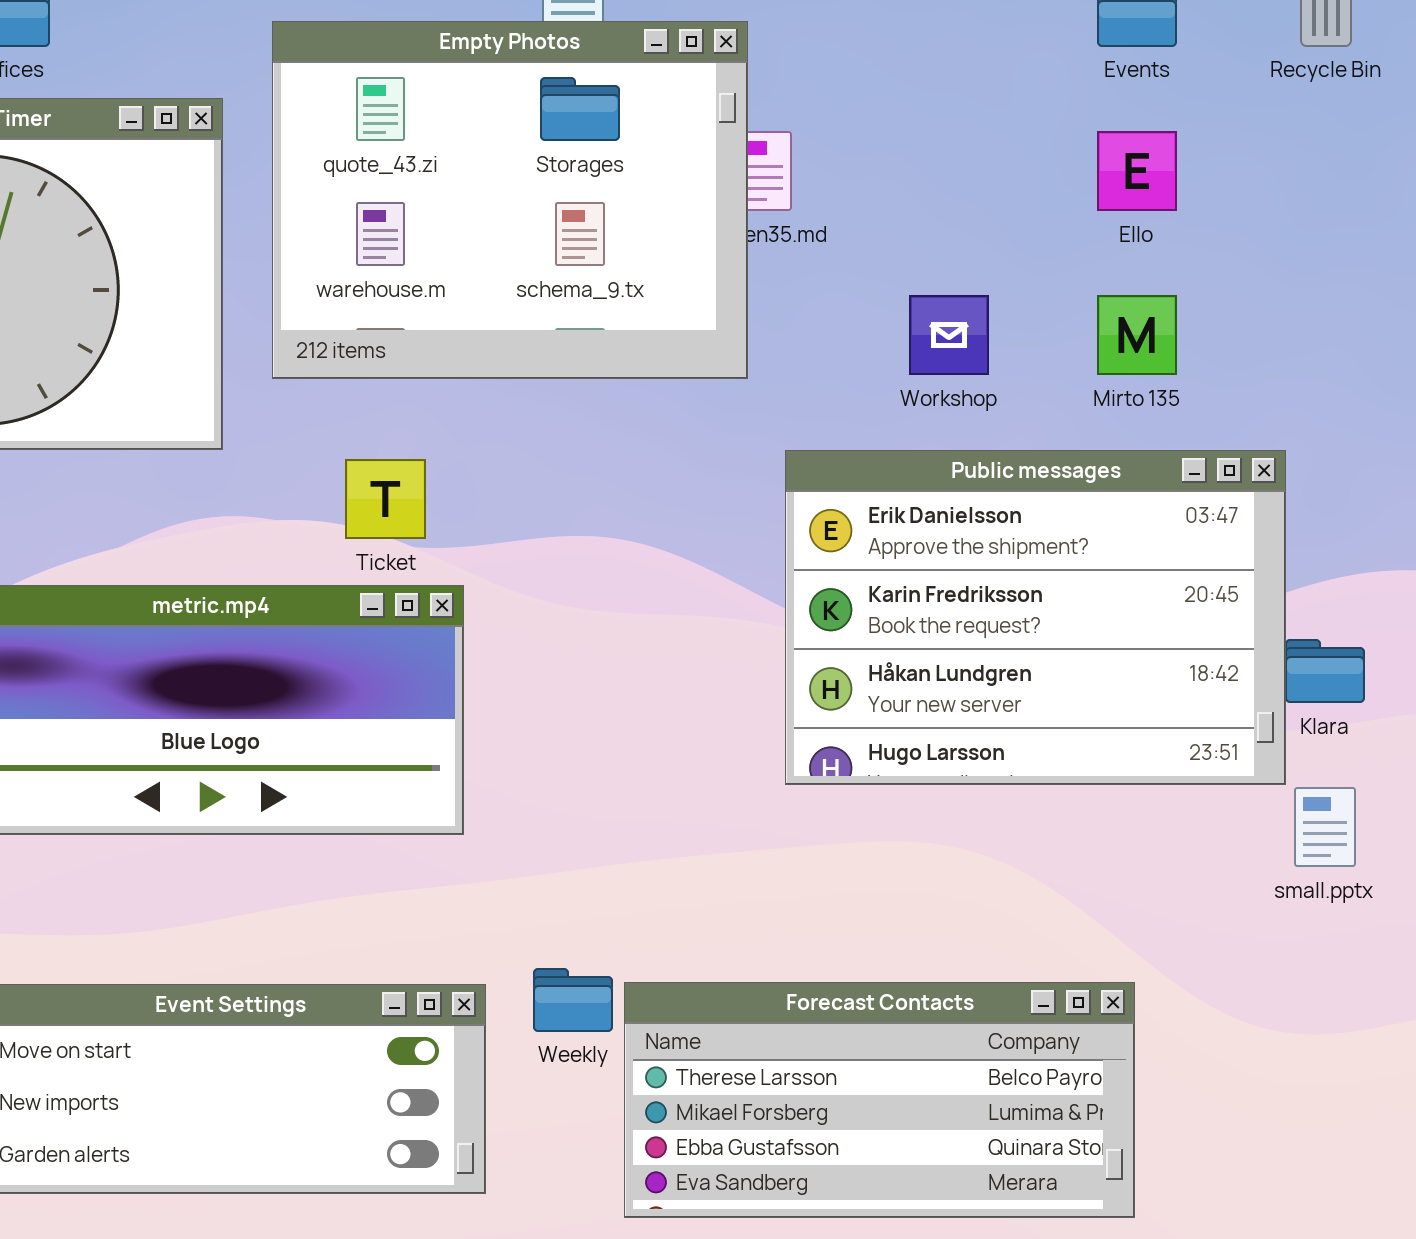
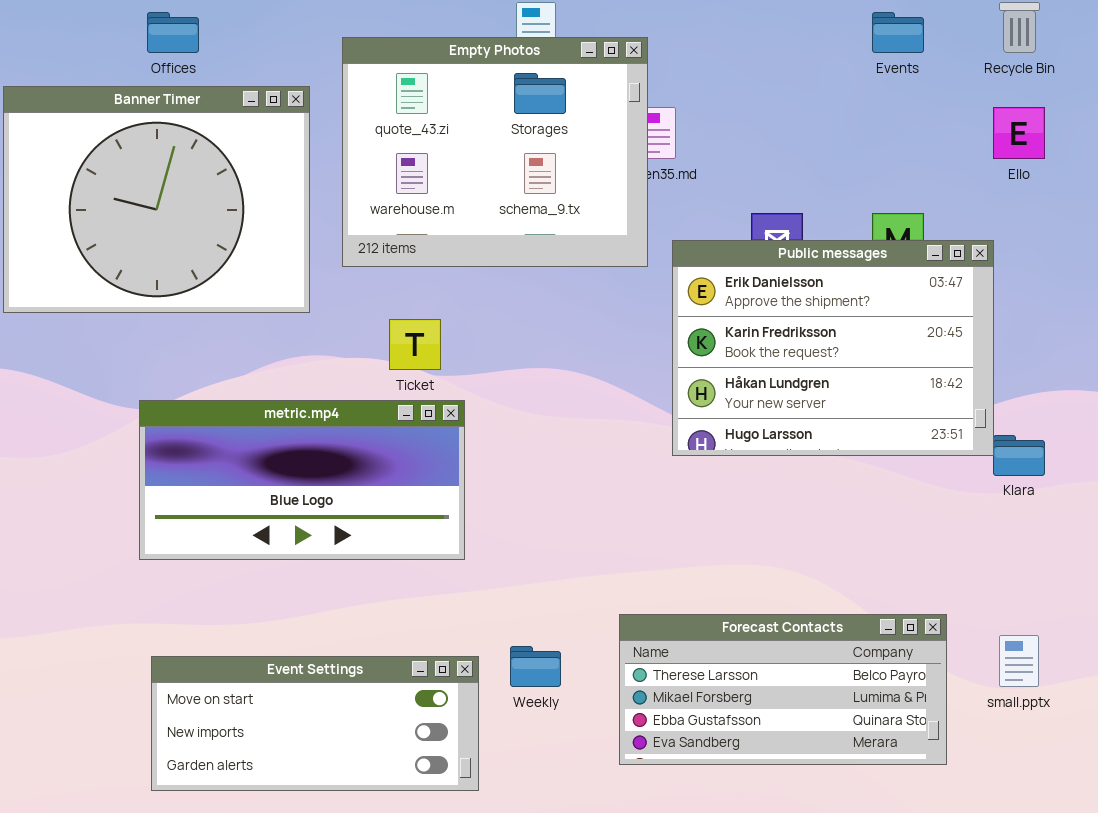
Ello: [1097,131,1177,211] -> [993,107,1045,159], moved
Public messages: [785,450,1286,785] -> [672,240,994,456], moved
small.pptx: [1294,787,1356,867] -> [999,635,1039,687], moved
Forecast Contacts: [624,982,1135,1218] -> [619,614,947,765], moved

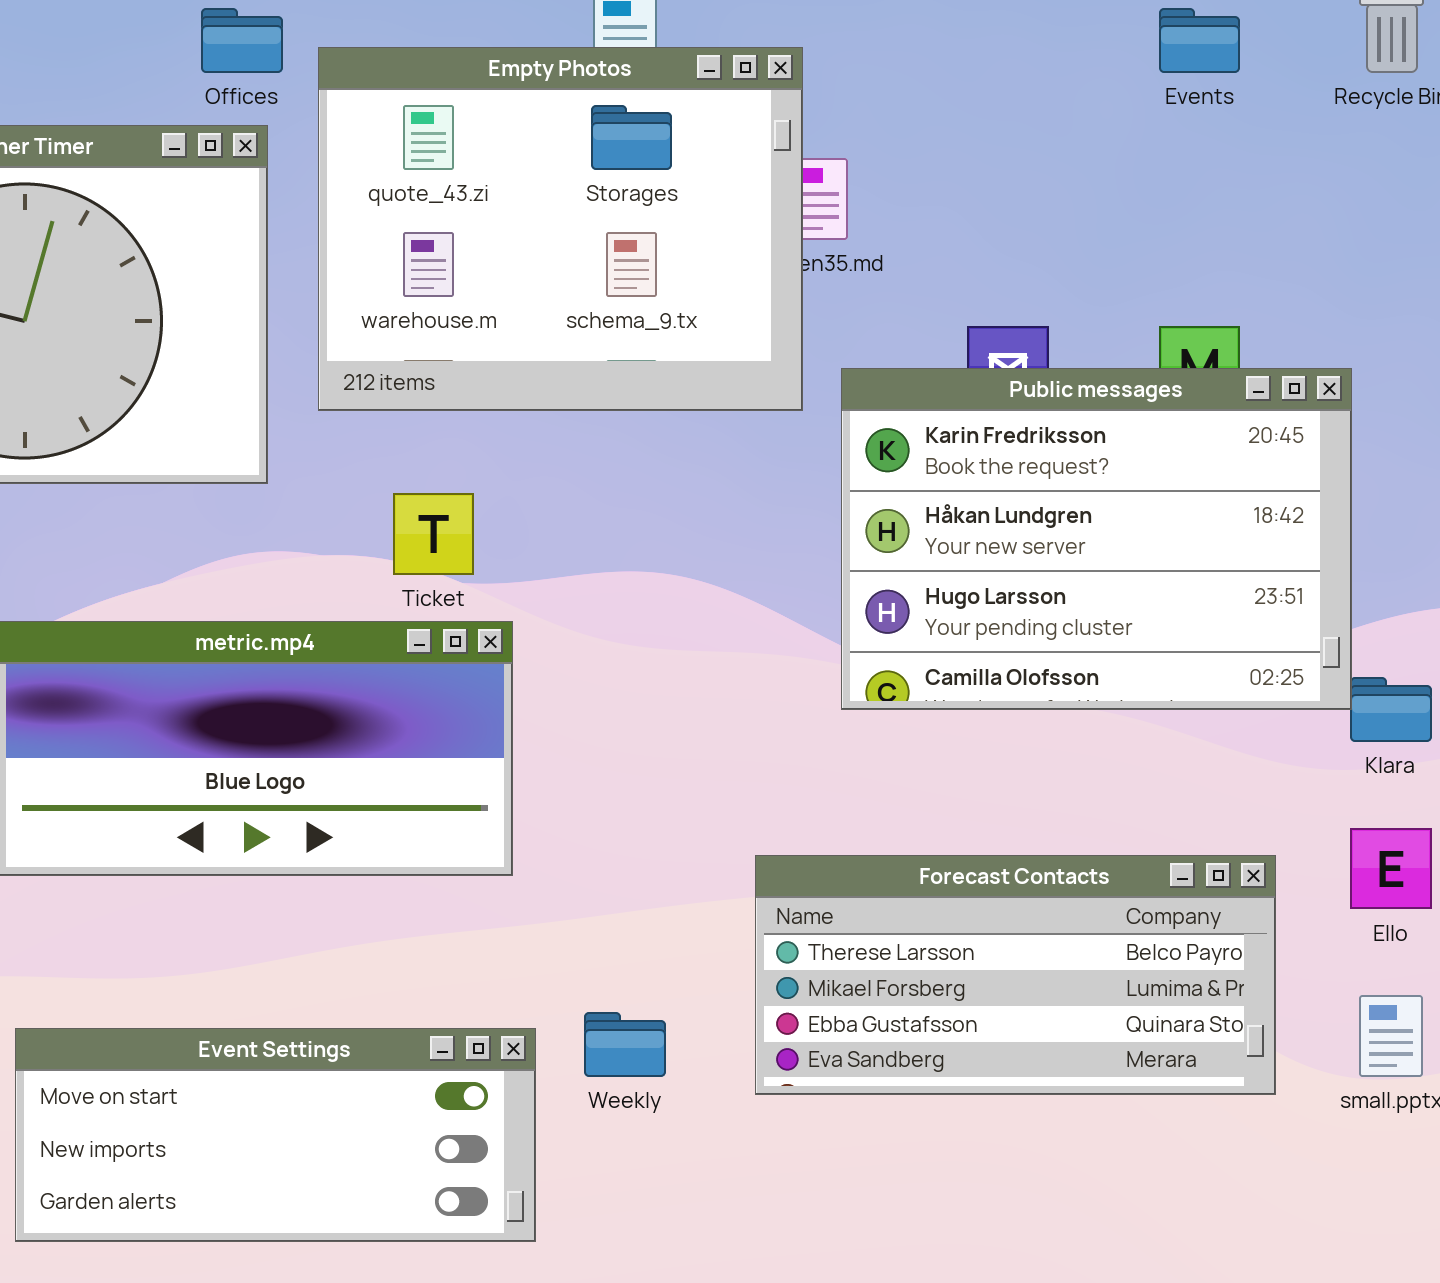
Offices: [147,12,199,53] -> [201,8,283,73], moved
Ello: [993,107,1045,159] -> [1350,828,1432,909], moved
Public messages: [672,240,994,456] -> [841,368,1352,710], scrolled down 1 row
Forecast Contacts: [619,614,947,765] -> [755,855,1276,1095], moved

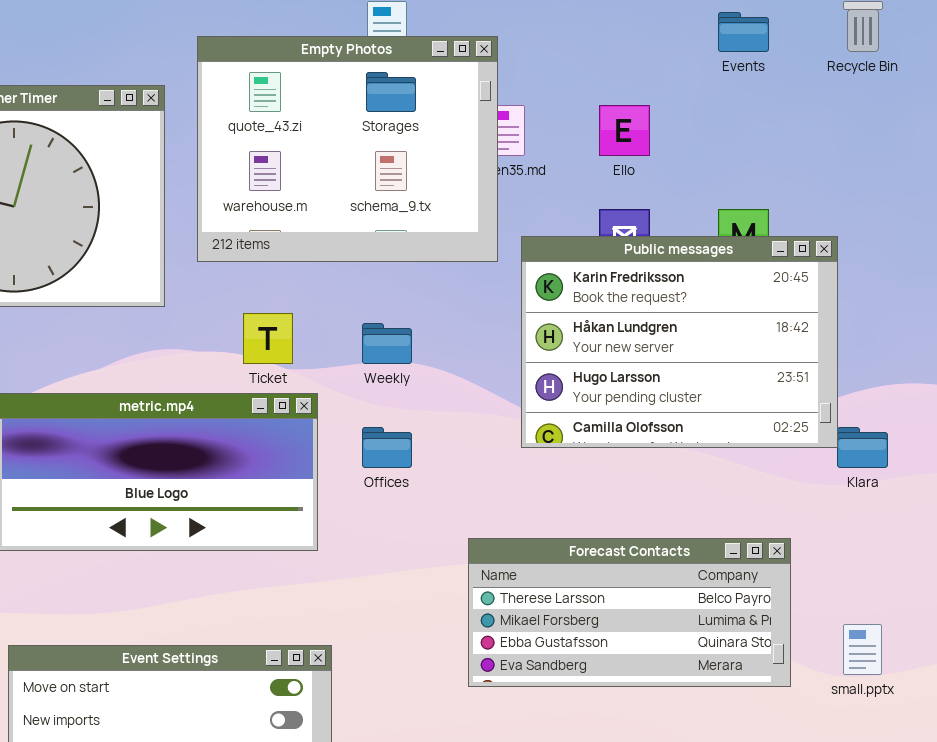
Offices: [201,8,283,73] -> [362,427,412,468], moved
Ello: [1350,828,1432,909] -> [599,105,650,156], moved
Weekly: [584,1012,666,1077] -> [362,323,412,364], moved

